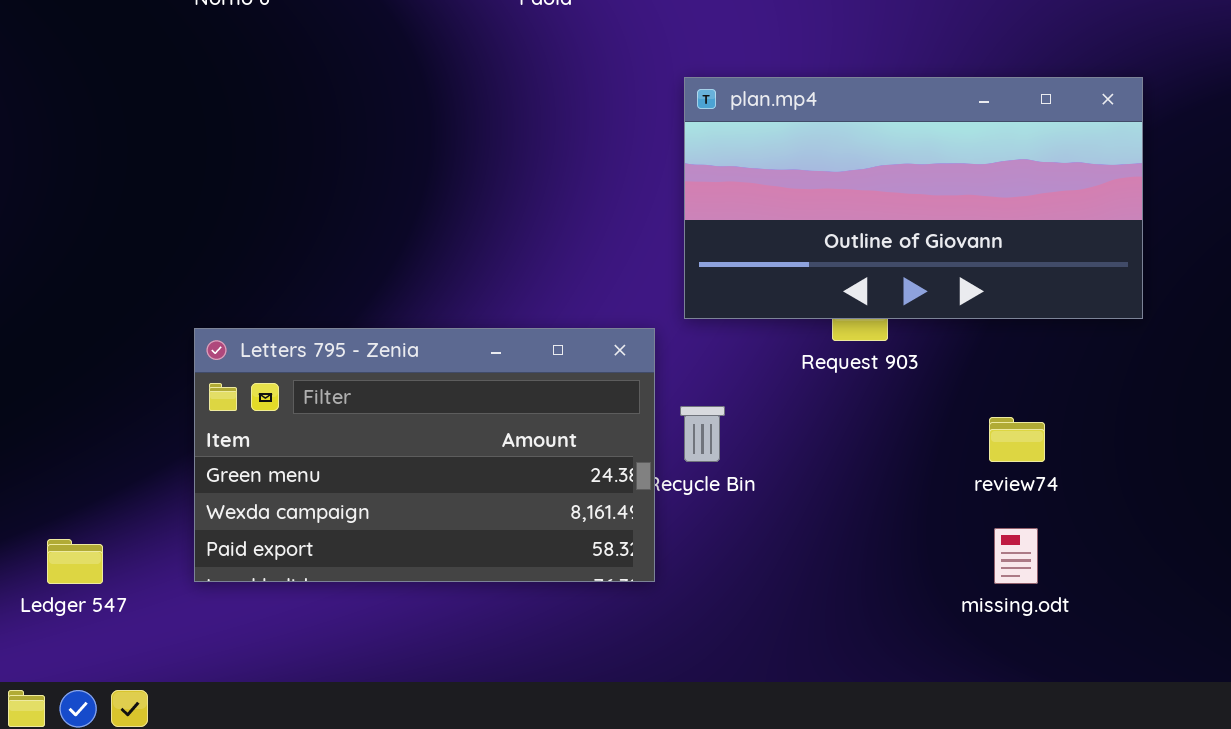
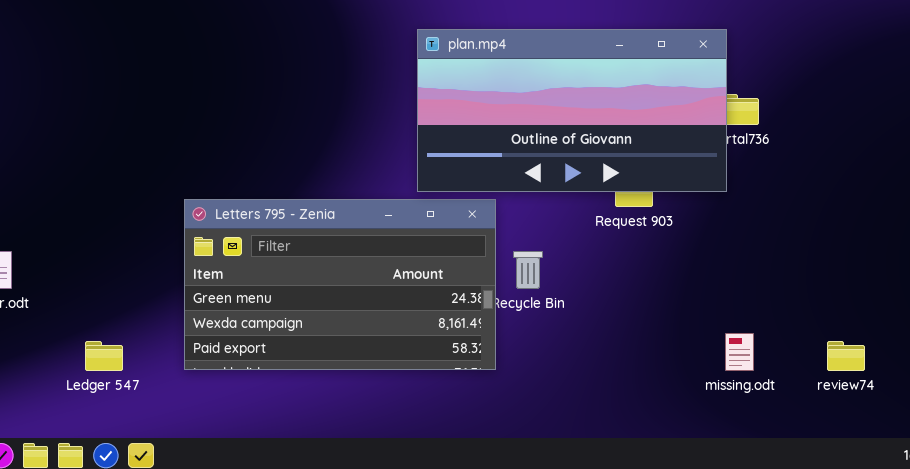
plan.mp4: [684,77,1143,319] -> [417,29,727,192], moved
review74: [989,417,1045,462] -> [827,341,865,371], moved

